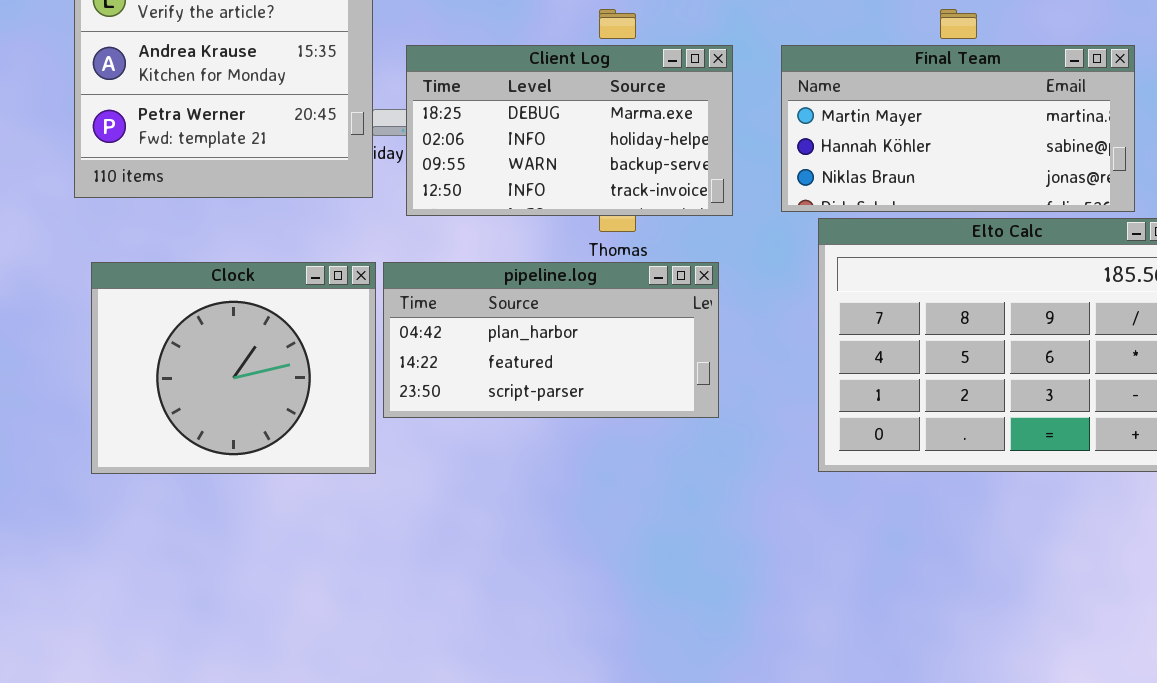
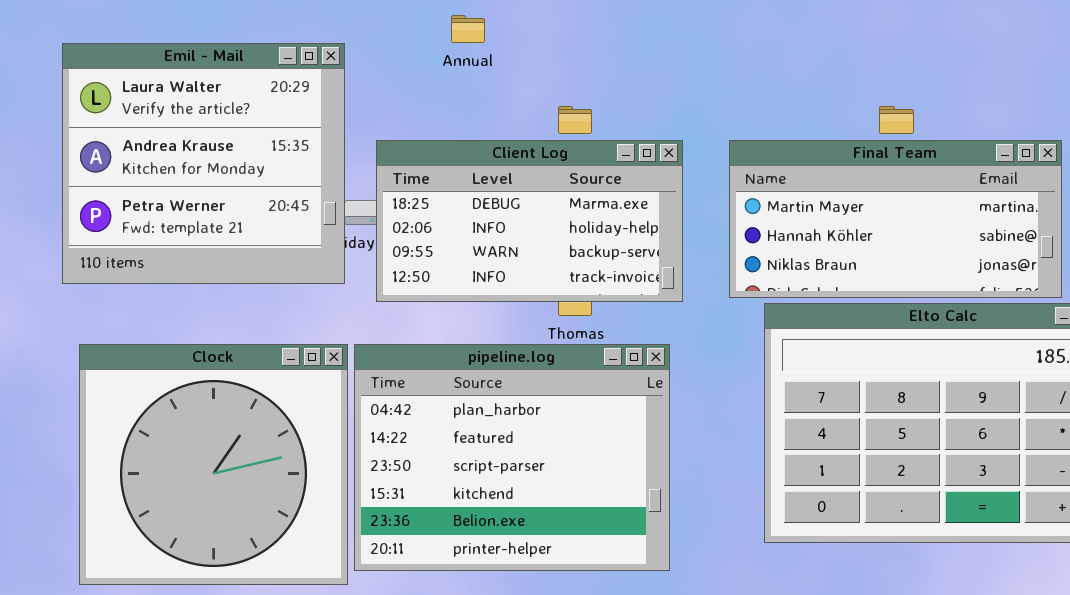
Clock: [91,262,376,474] -> [79,344,348,585], resized
pipeline.log: [383,262,719,418] -> [354,344,670,571], resized

